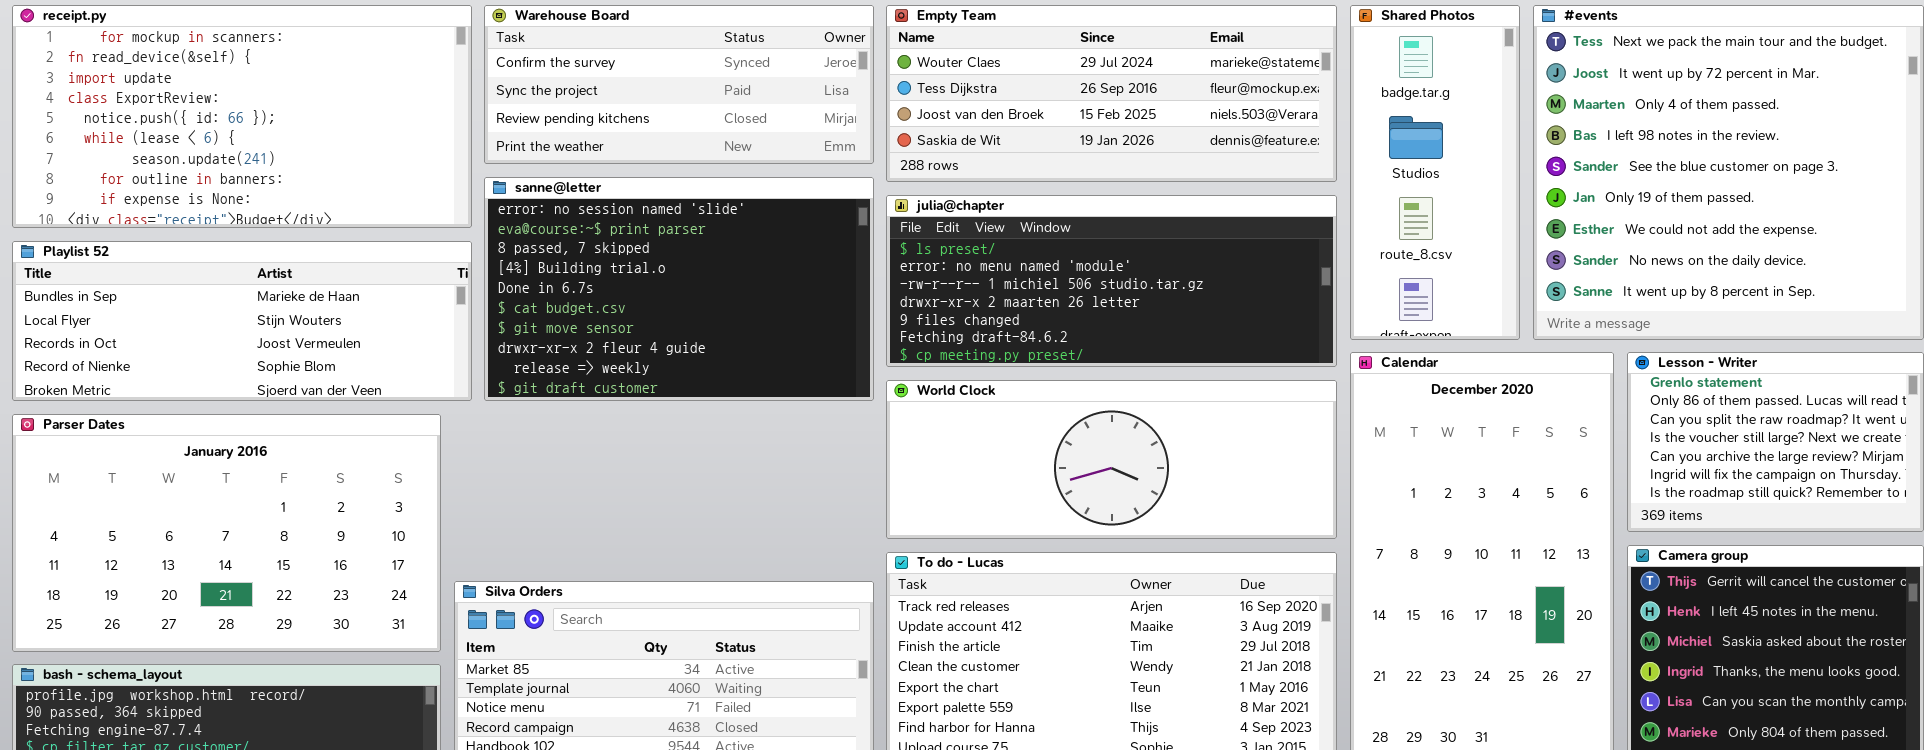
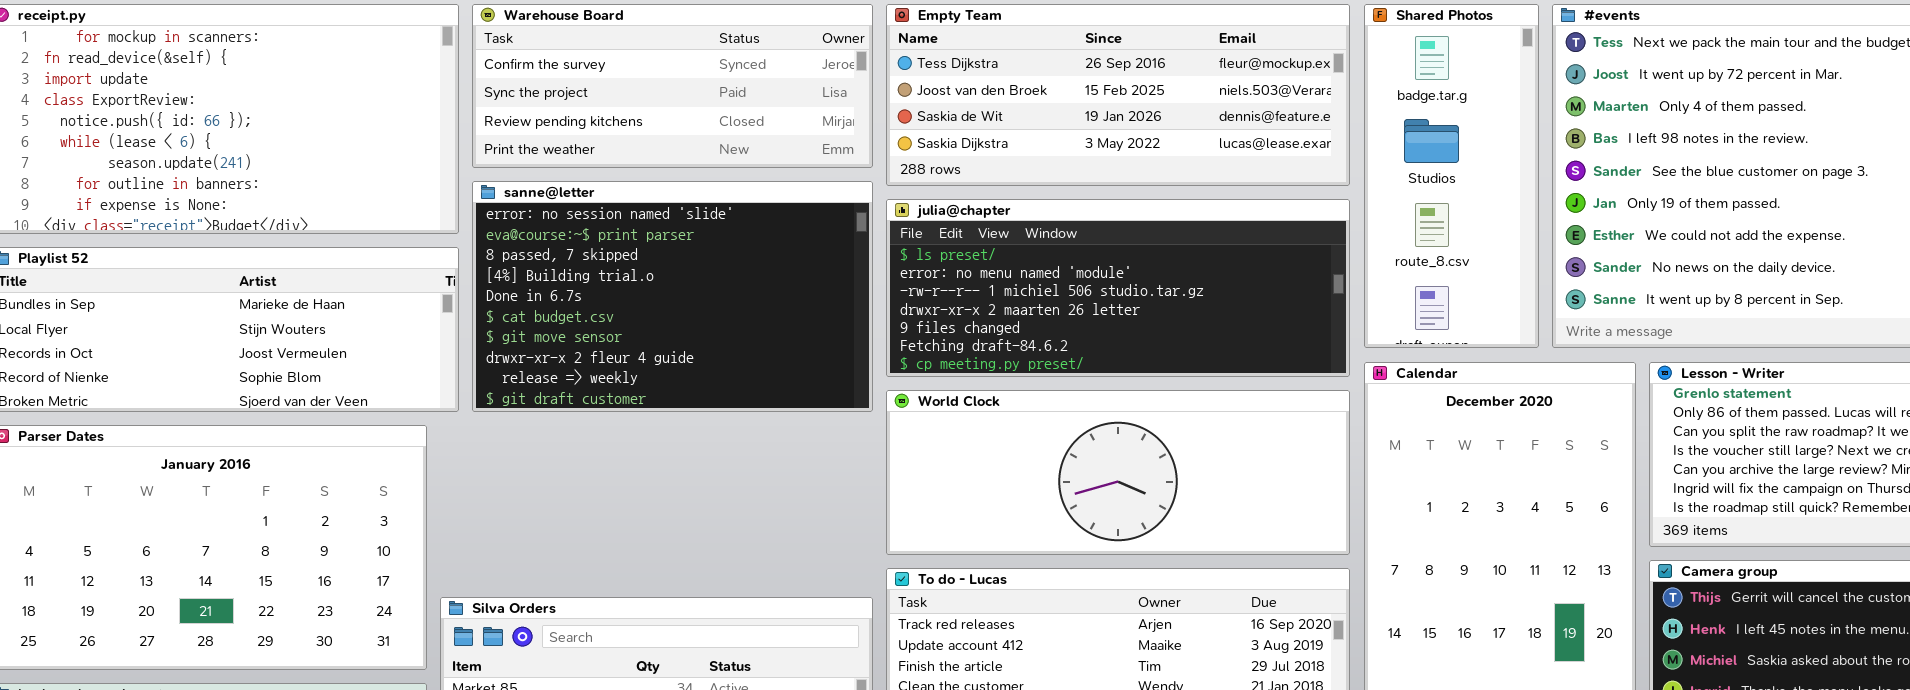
Empty Team: [886,5,1337,182] -> [886,4,1350,186], scrolled down 1 row

